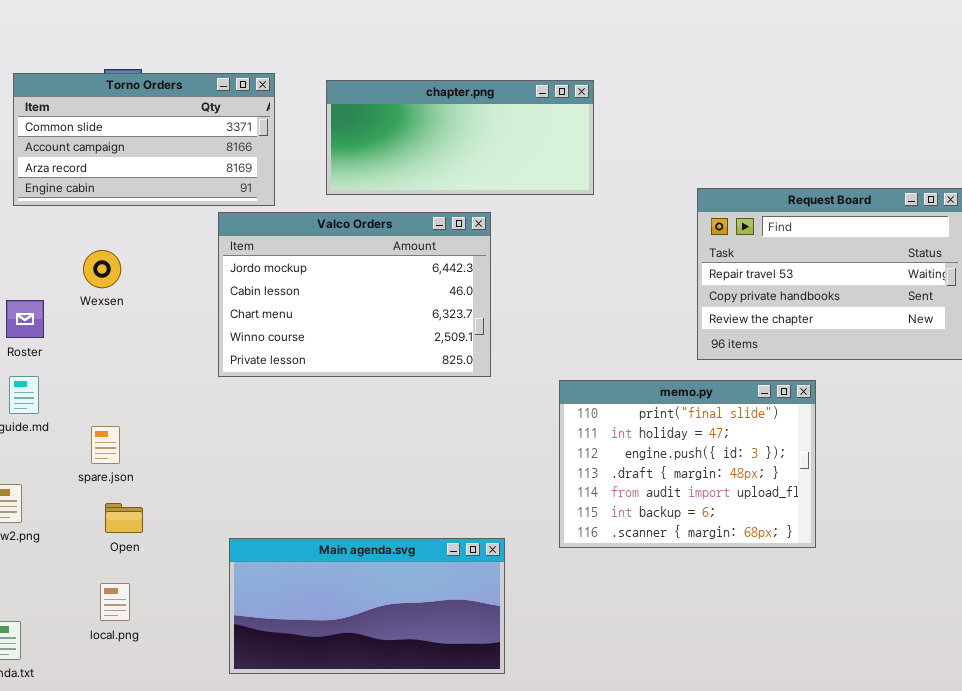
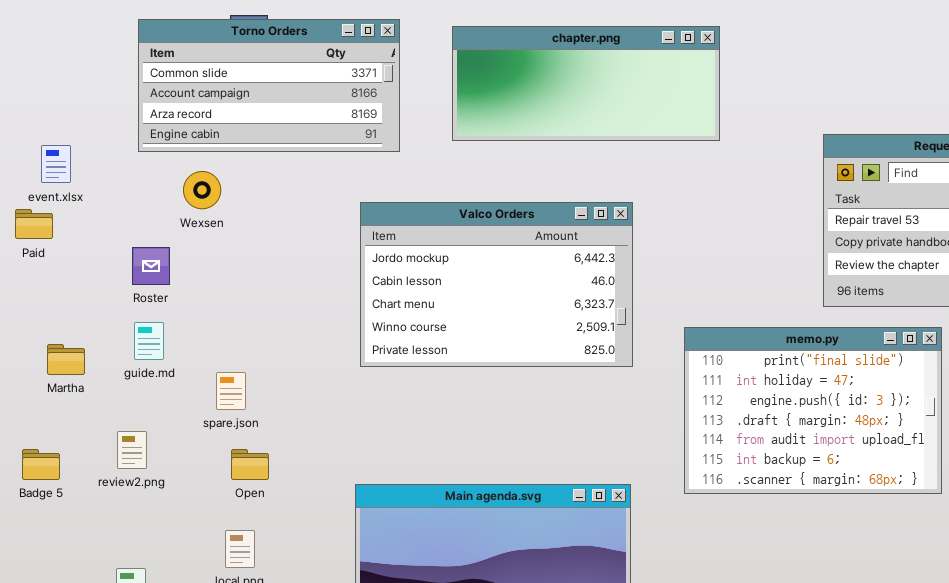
Valco Orders: [218,212,491,377] -> [360,202,633,367], moved
Wexsen: [83,250,121,288] -> [183,171,221,209], moved

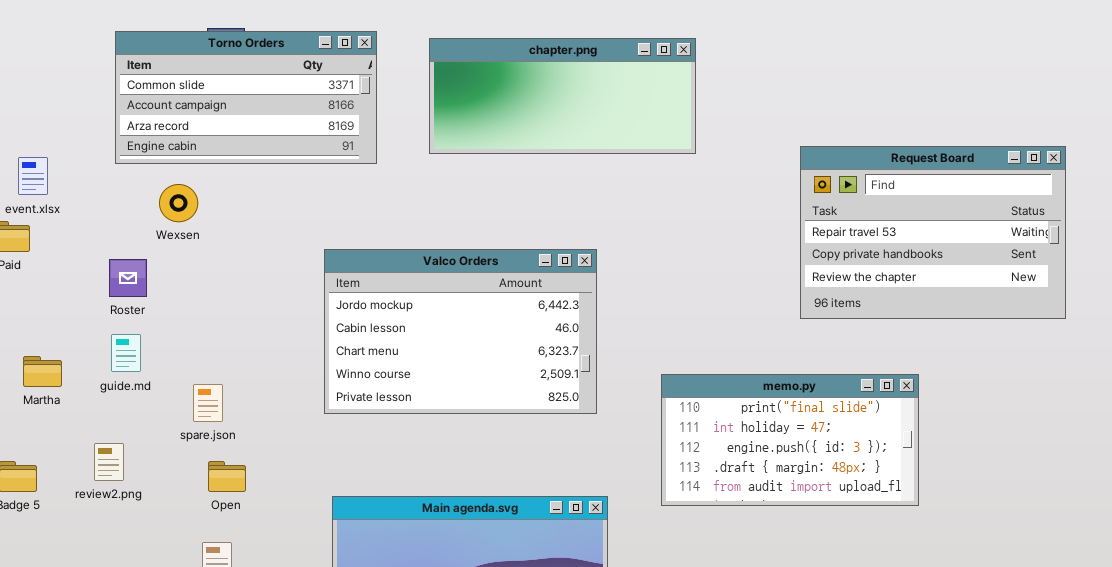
Valco Orders: [360,202,633,367] -> [324,249,597,414], moved
memo.py: [684,327,942,494] -> [661,374,919,506], resized

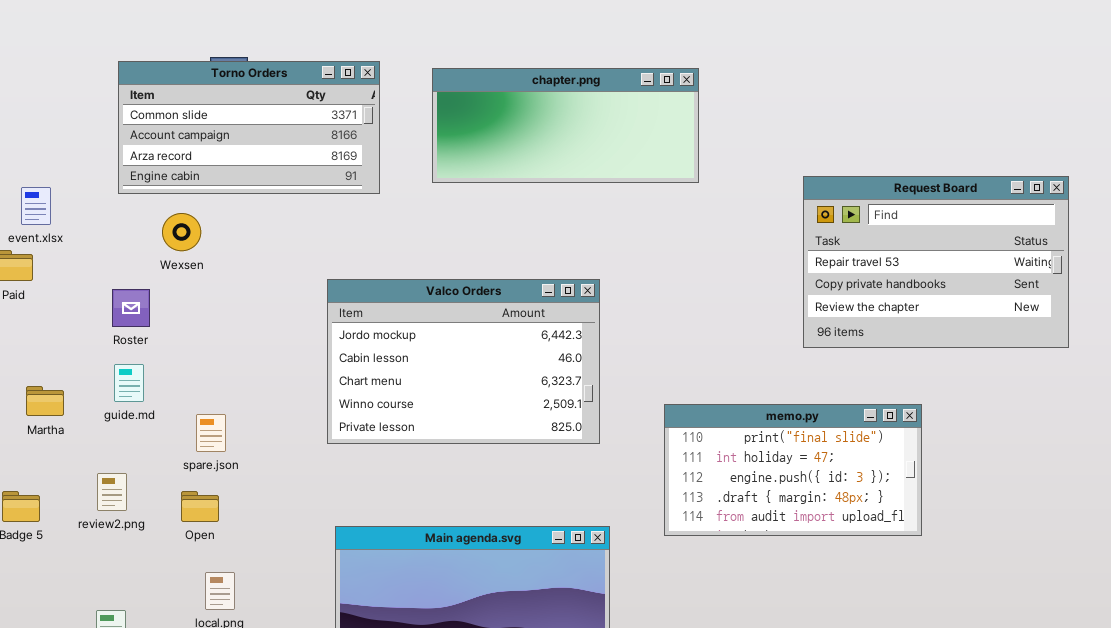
Open: [208,461,246,492] -> [181,491,219,522], moved

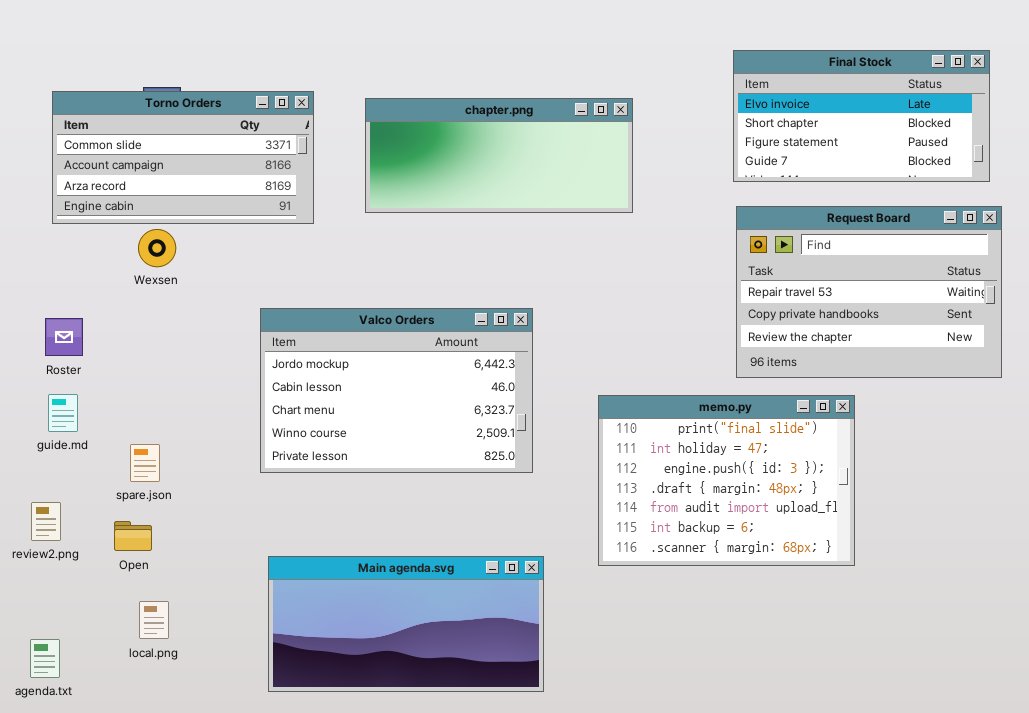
Final Stock: none -> [733,50,990,182], opened
Wexsen: [162,213,201,251] -> [138,229,176,267], moved
memo.py: [664,404,922,536] -> [598,395,855,566], resized

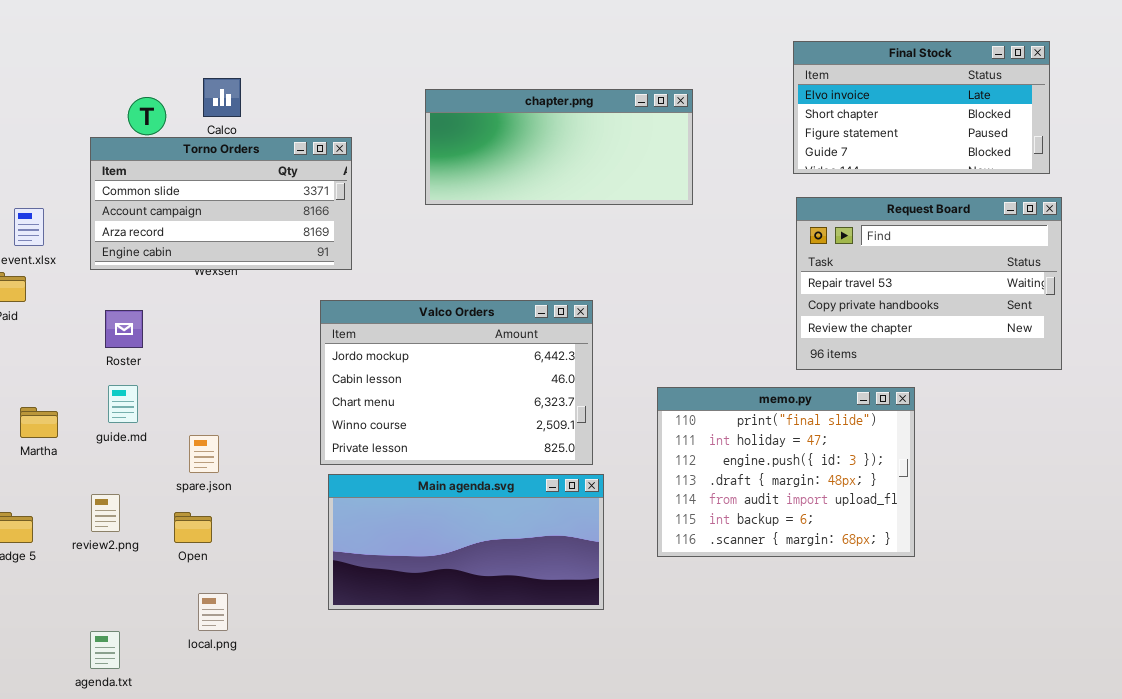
Torno Orders: [52,91,314,224] -> [90,137,352,270], moved
Main agenda.svg: [268,556,544,692] -> [328,474,604,610], moved

